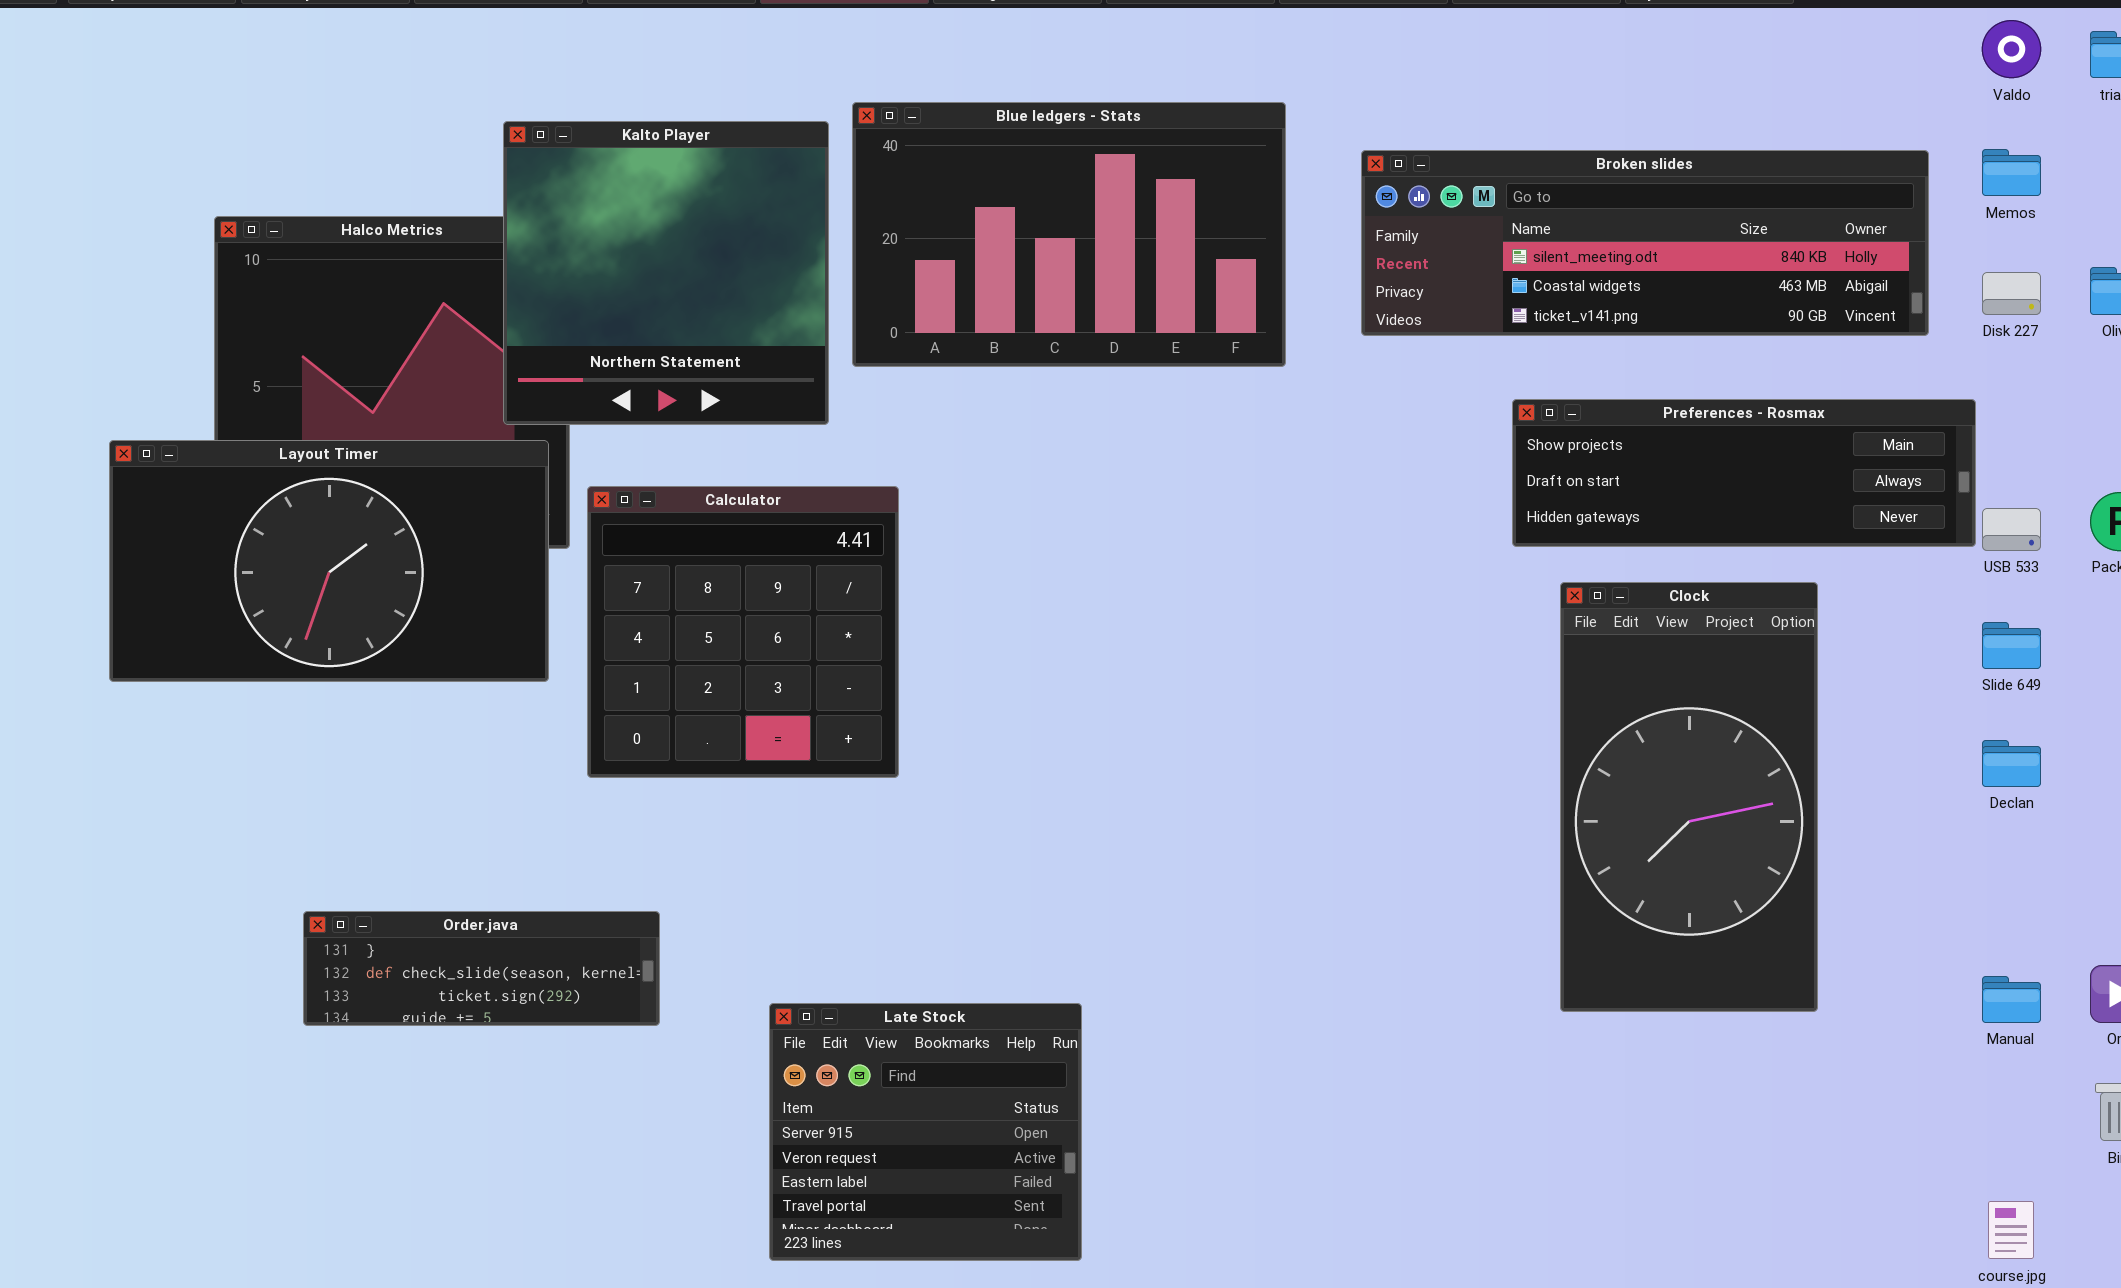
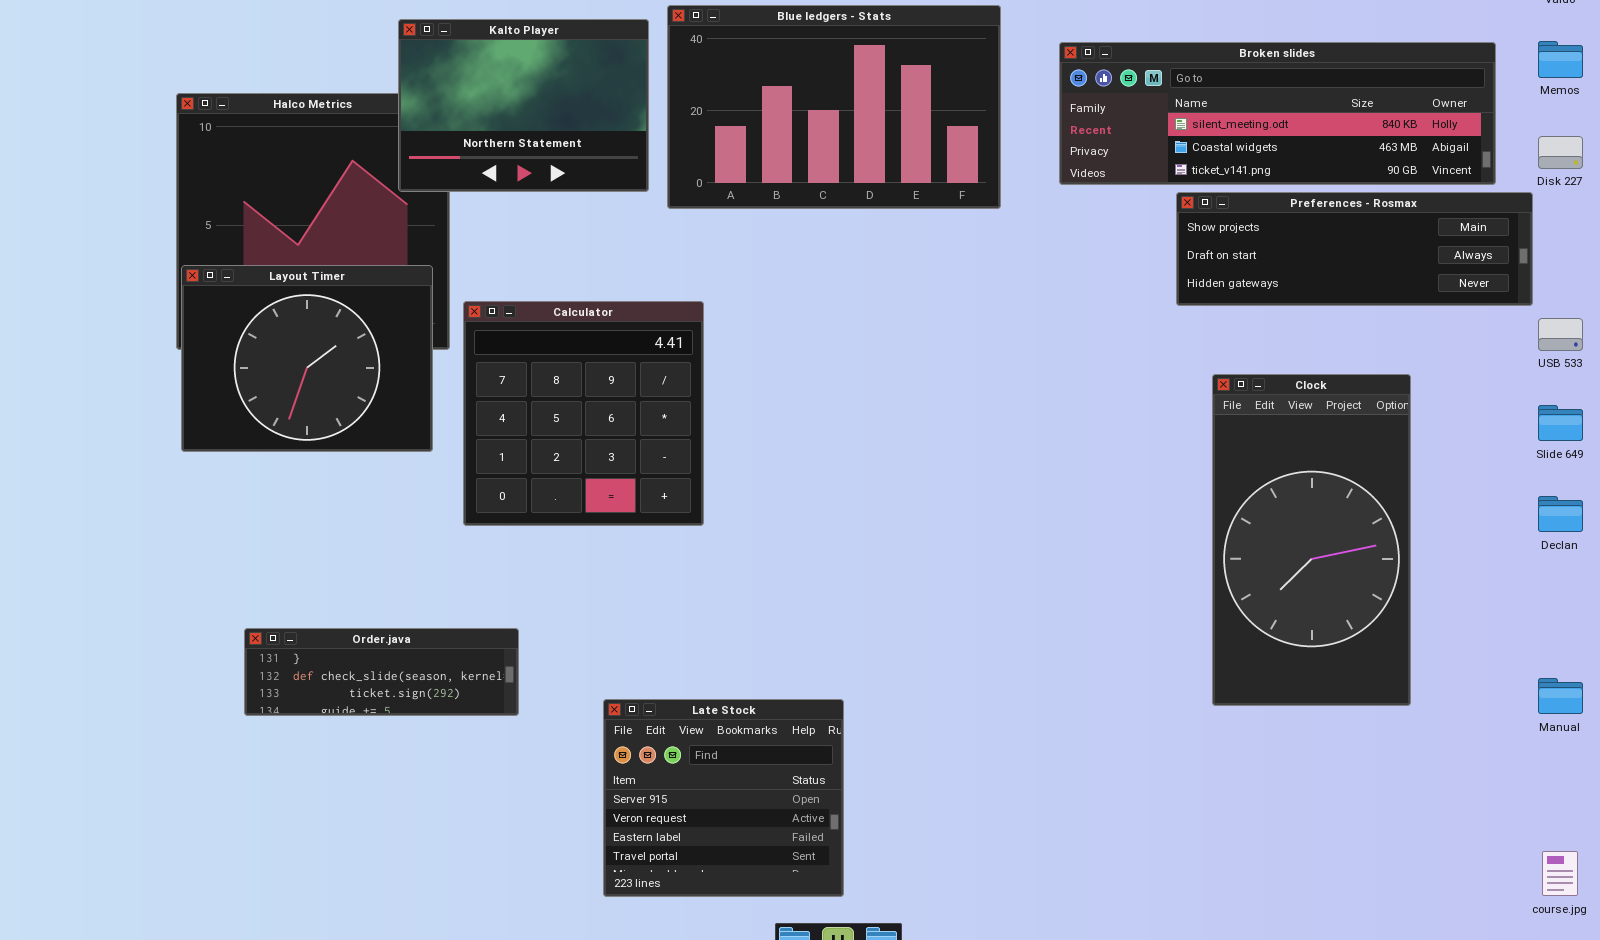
Kalto Player: [503,121,829,425] -> [398,19,649,192], resized
Preferences - Rosmax: [1512,399,1976,547] -> [1176,192,1533,306], moved
Layout Timer: [109,440,549,682] -> [181,265,433,452], resized

